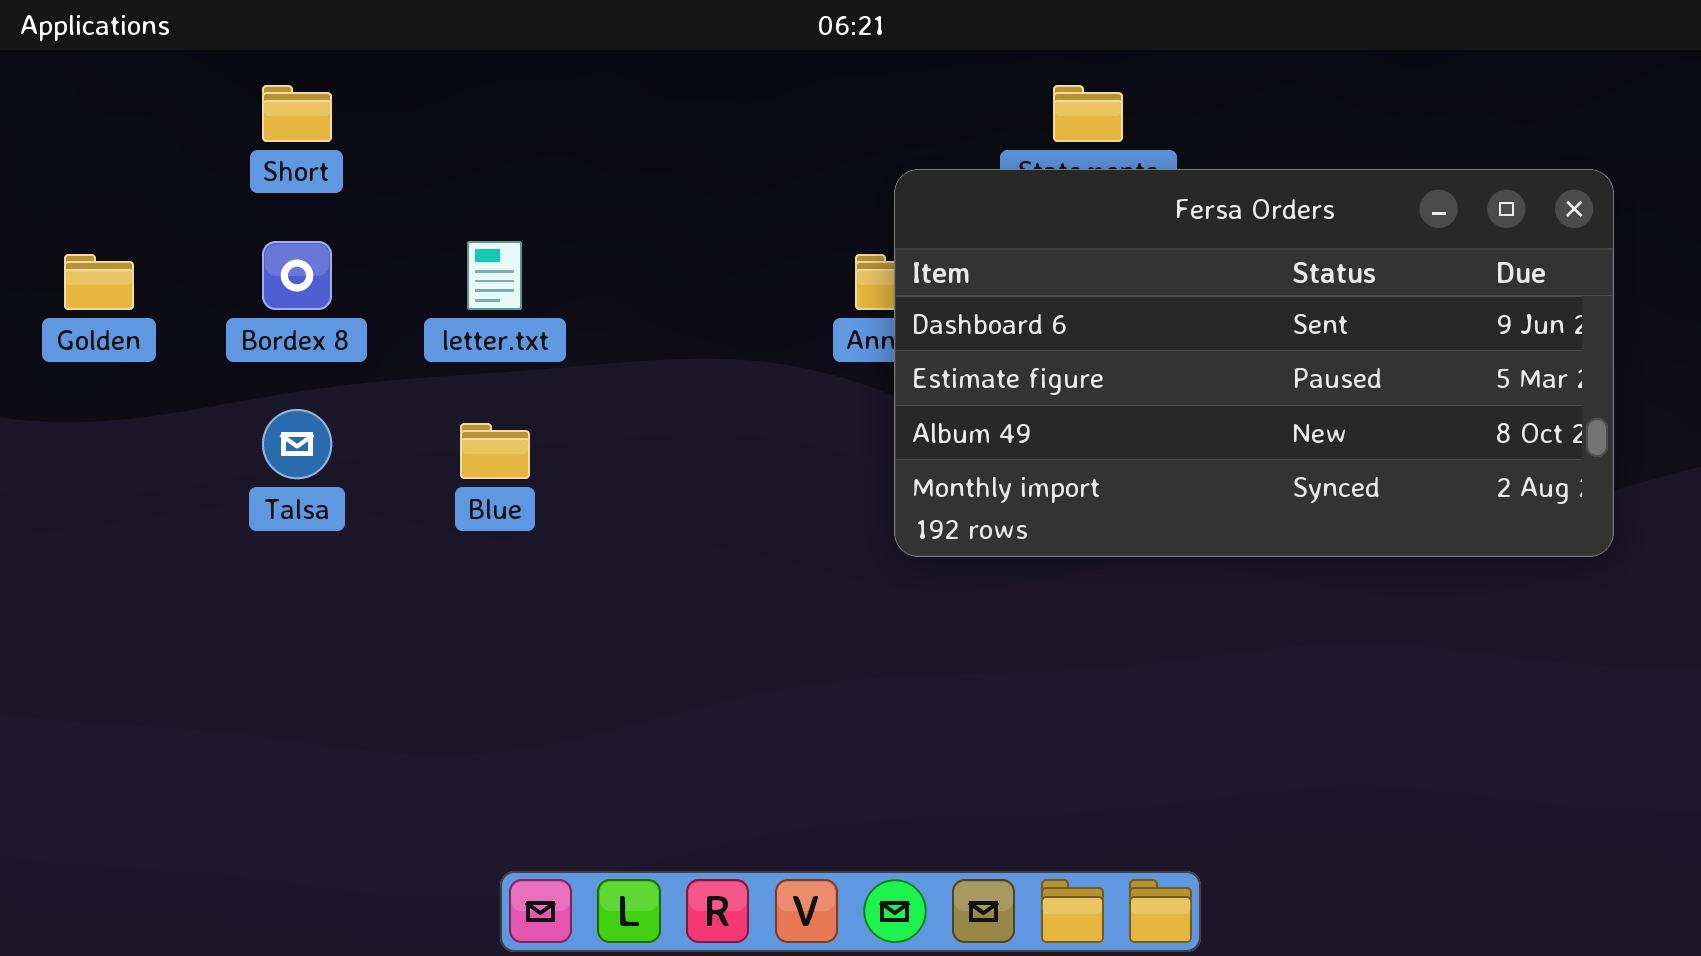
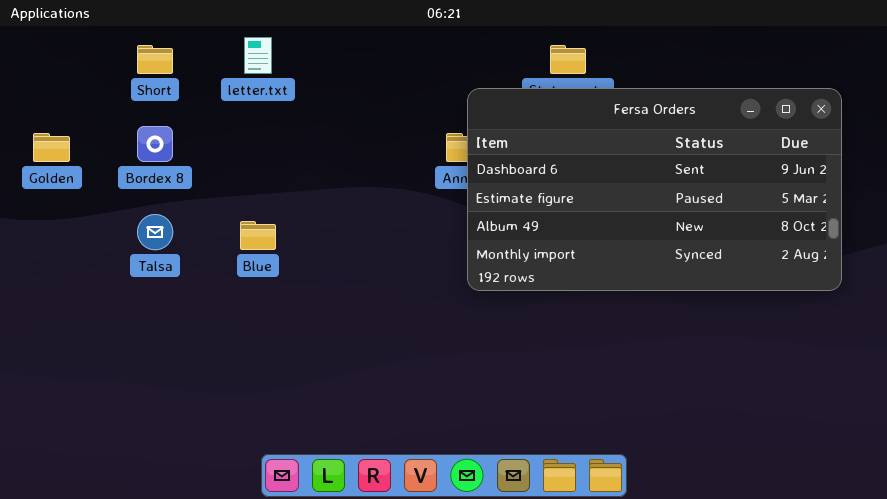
letter.txt: [467,241,522,310] -> [244,37,272,74], moved

